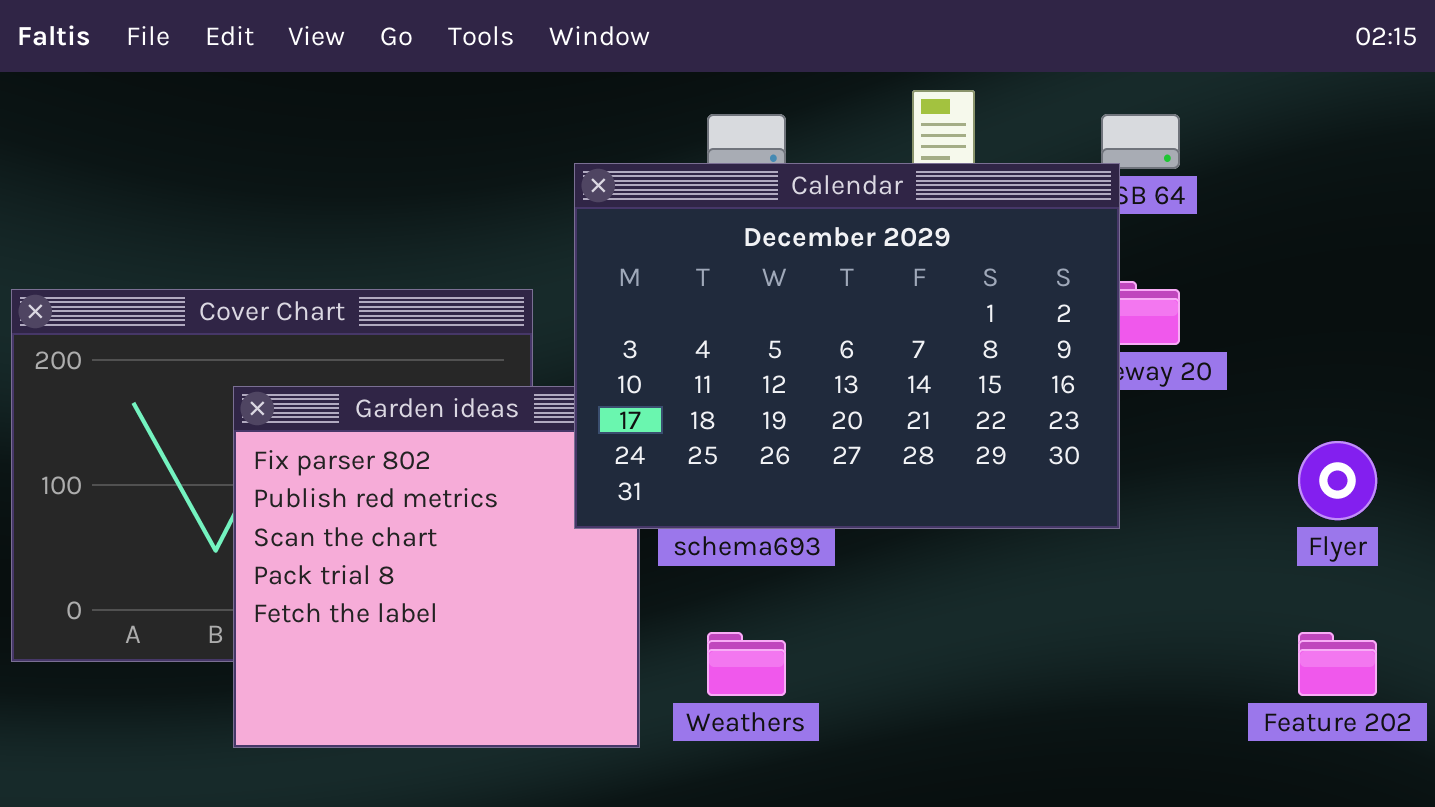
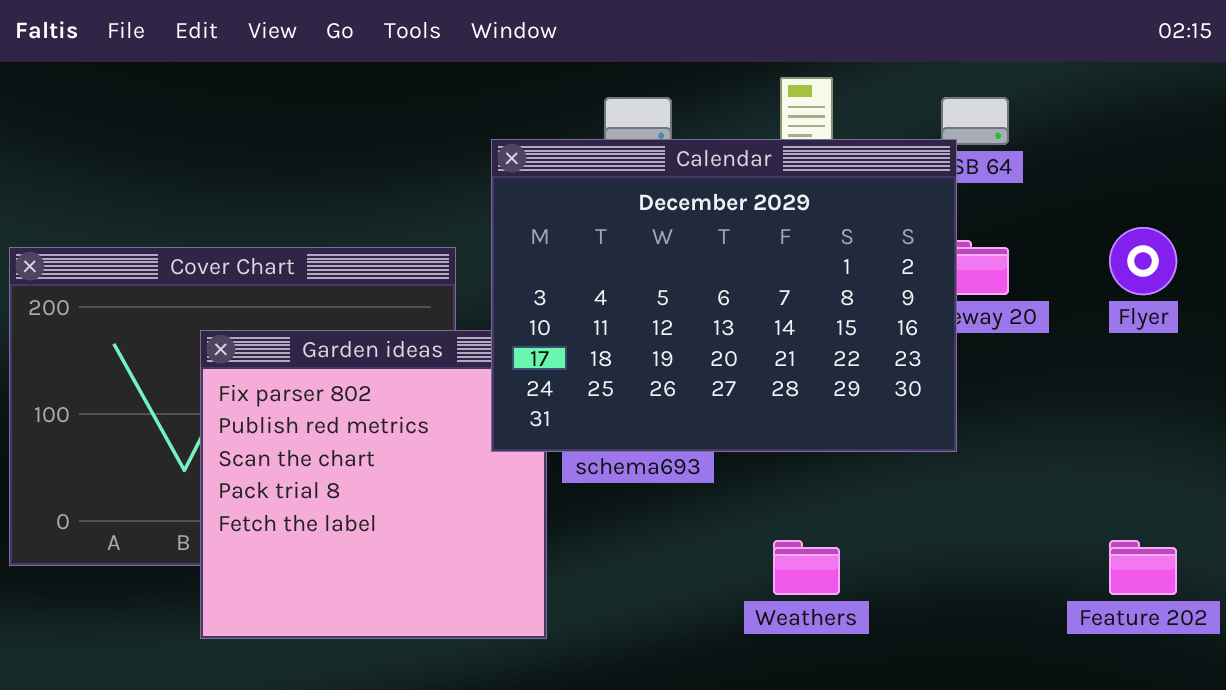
Flyer: [1298,441,1377,520] -> [1109,227,1177,295], moved
Weathers: [707,632,786,696] -> [773,540,840,595], moved

